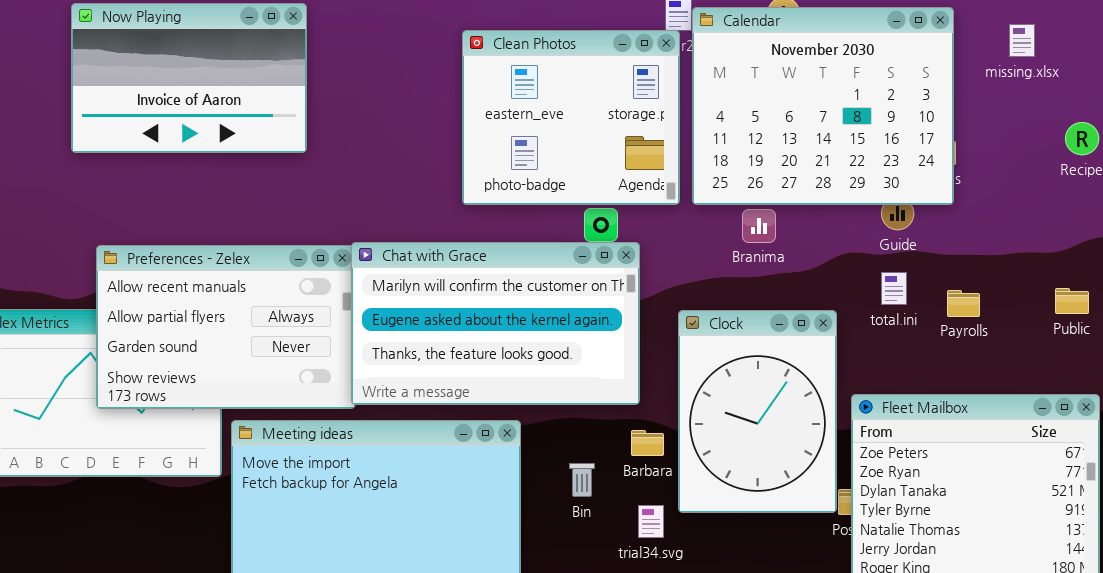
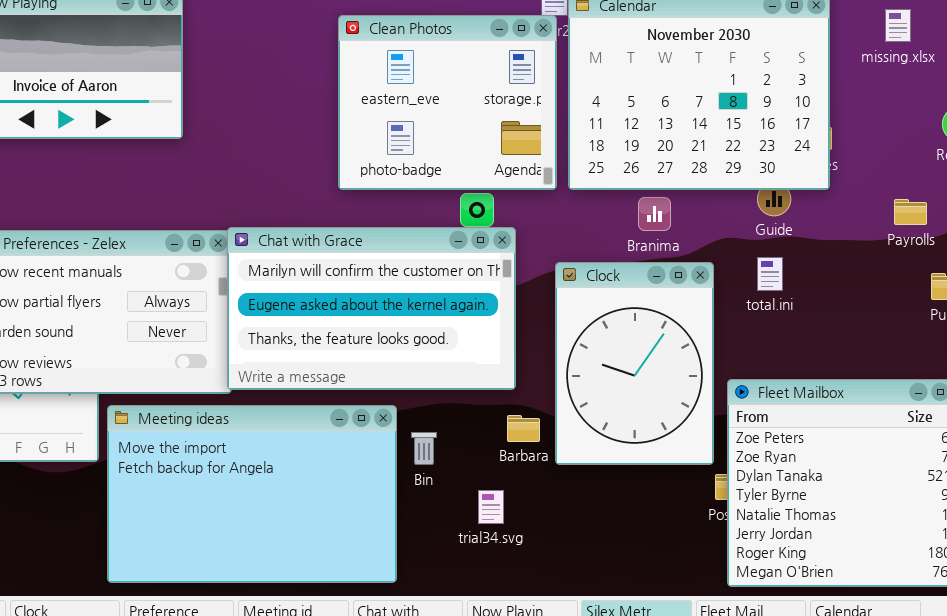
Branima: [742,209,776,243] -> [638,197,671,231], moved
Payrolls: [947,290,980,317] -> [894,199,927,225], moved
Clock: [678,310,837,513] -> [555,262,714,465], moved
Bin: [569,463,595,497] -> [411,432,437,465], moved
trial34.svg: [638,505,664,538] -> [478,490,504,524], moved

